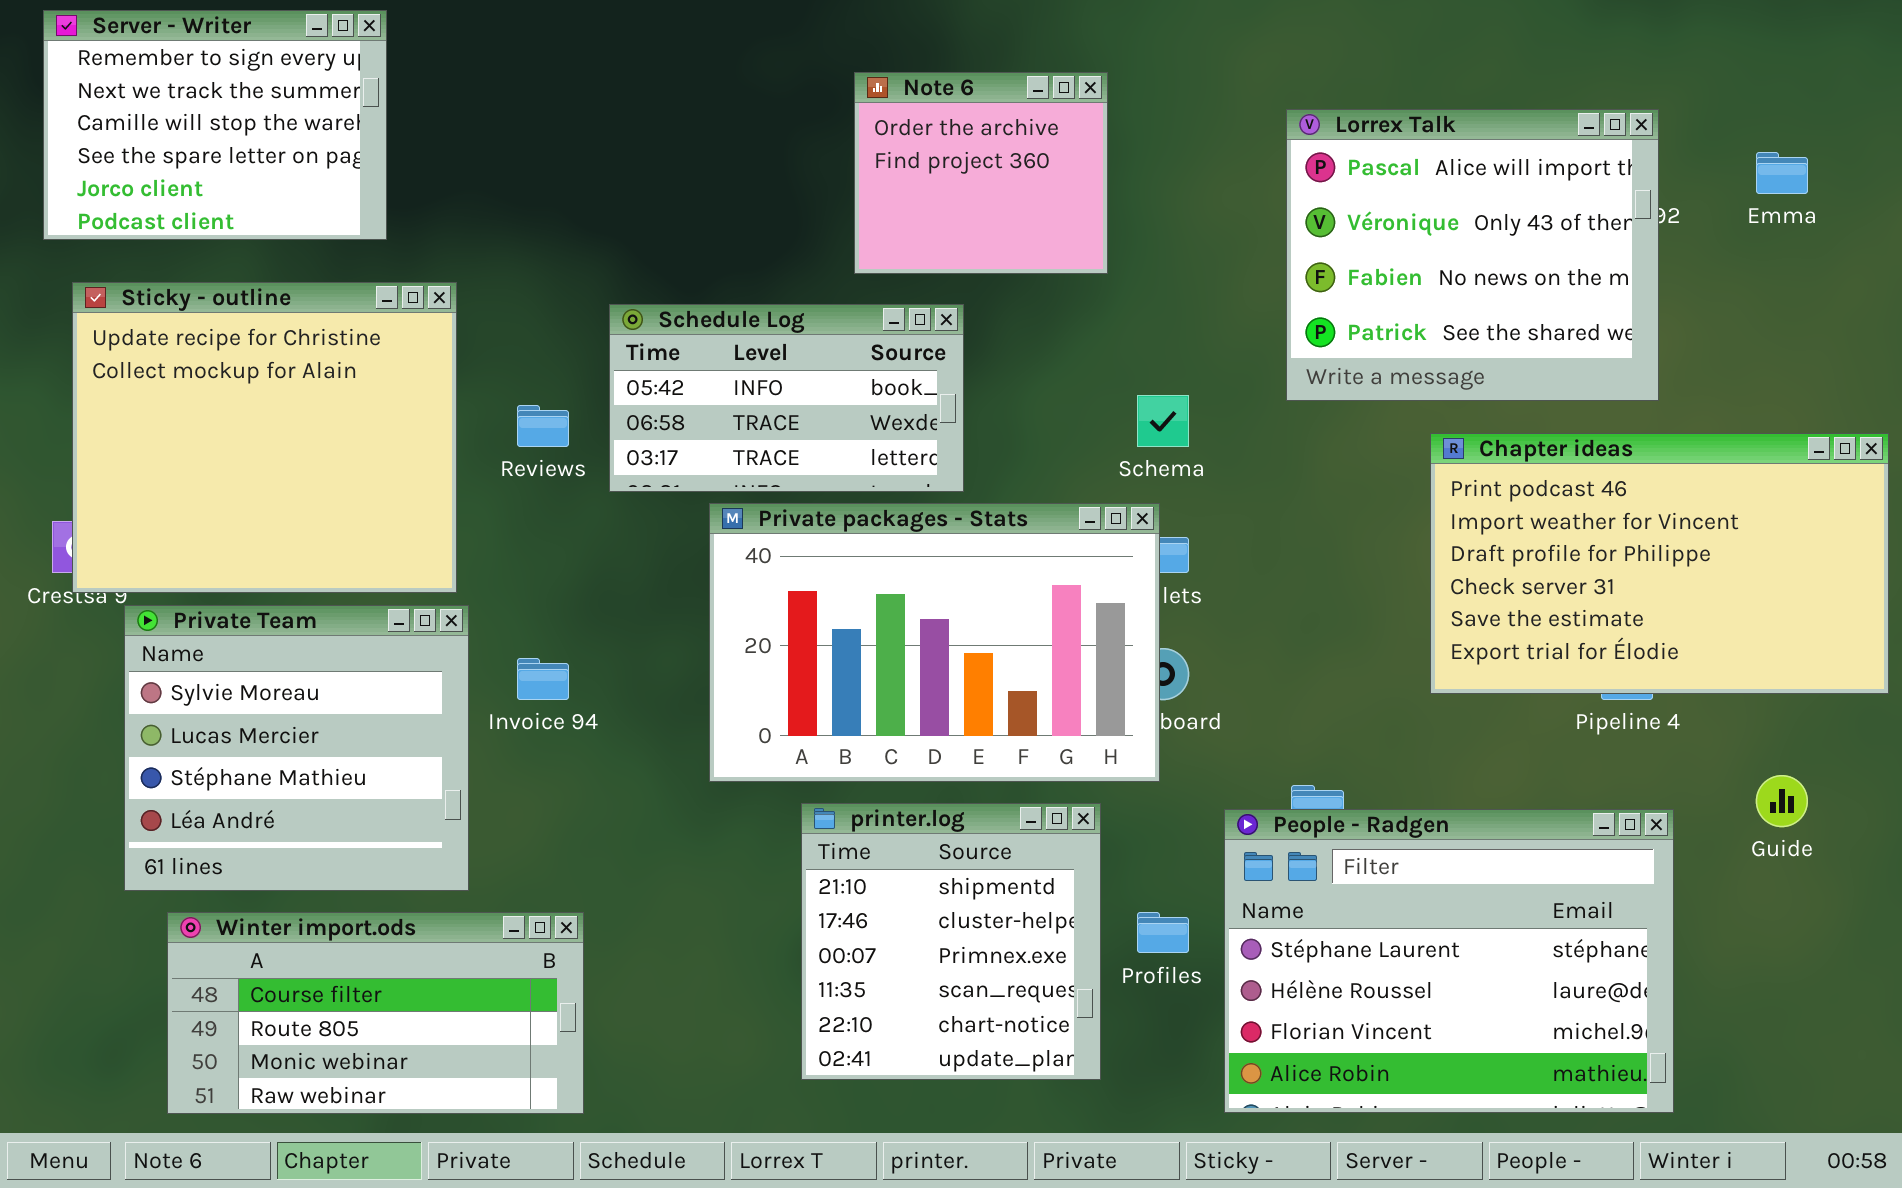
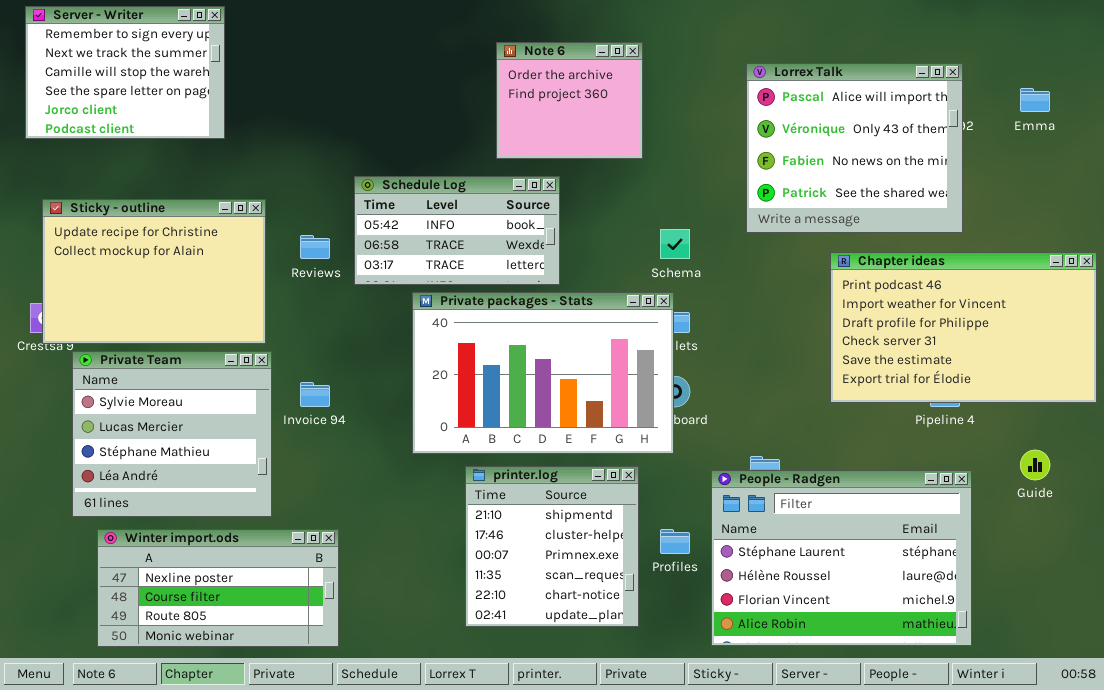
Sticky - outline: [72,282,457,593] -> [42,199,266,344], resized
Winter import.ods: [167,912,584,1114] -> [97,529,339,647], scrolled up 1 row

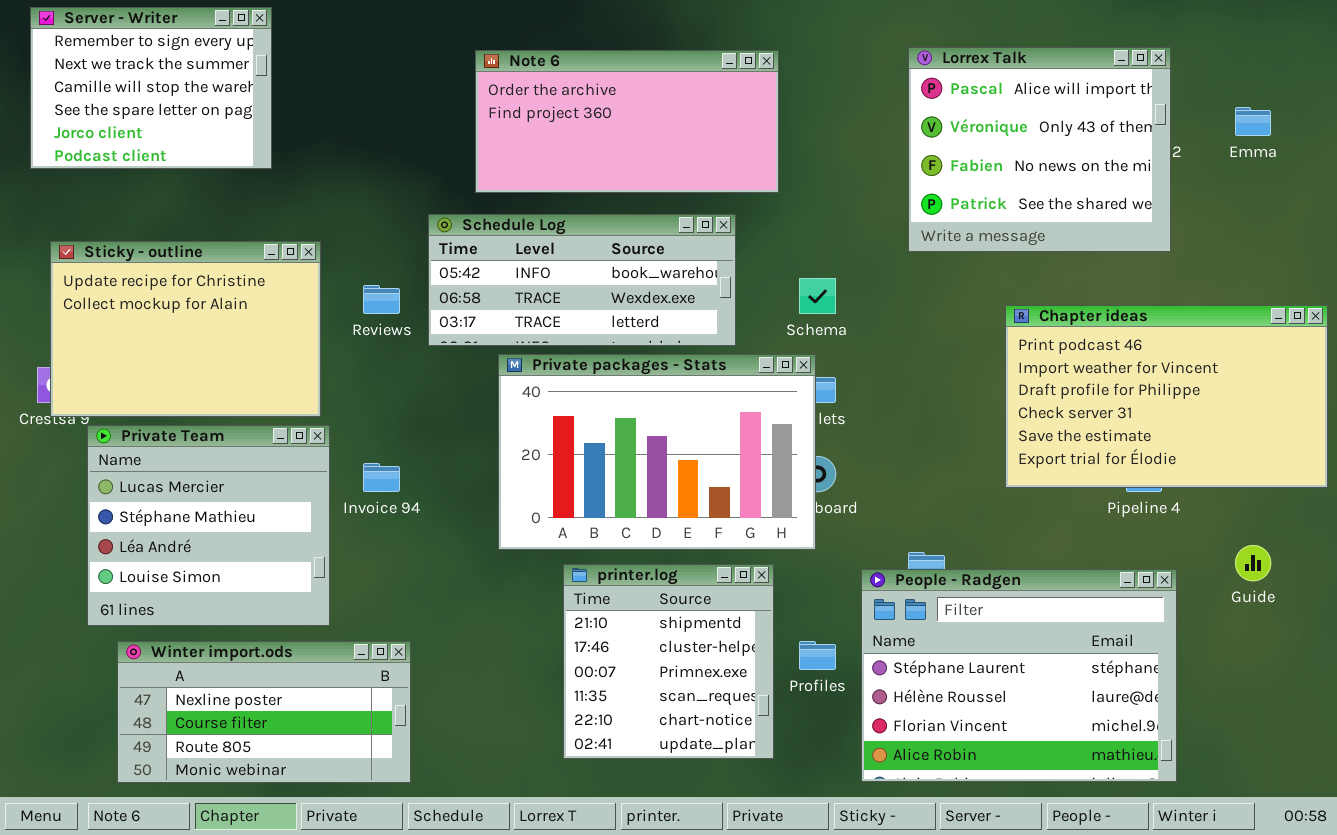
Note 6: [496,42,643,159] -> [475,50,779,193], resized
Lorrex Talk: [746,63,963,233] -> [908,47,1171,252], moved
Schedule Log: [354,176,560,285] -> [428,214,736,346], resized
Private Team: [72,351,272,517] -> [87,425,330,626], scrolled down 1 row

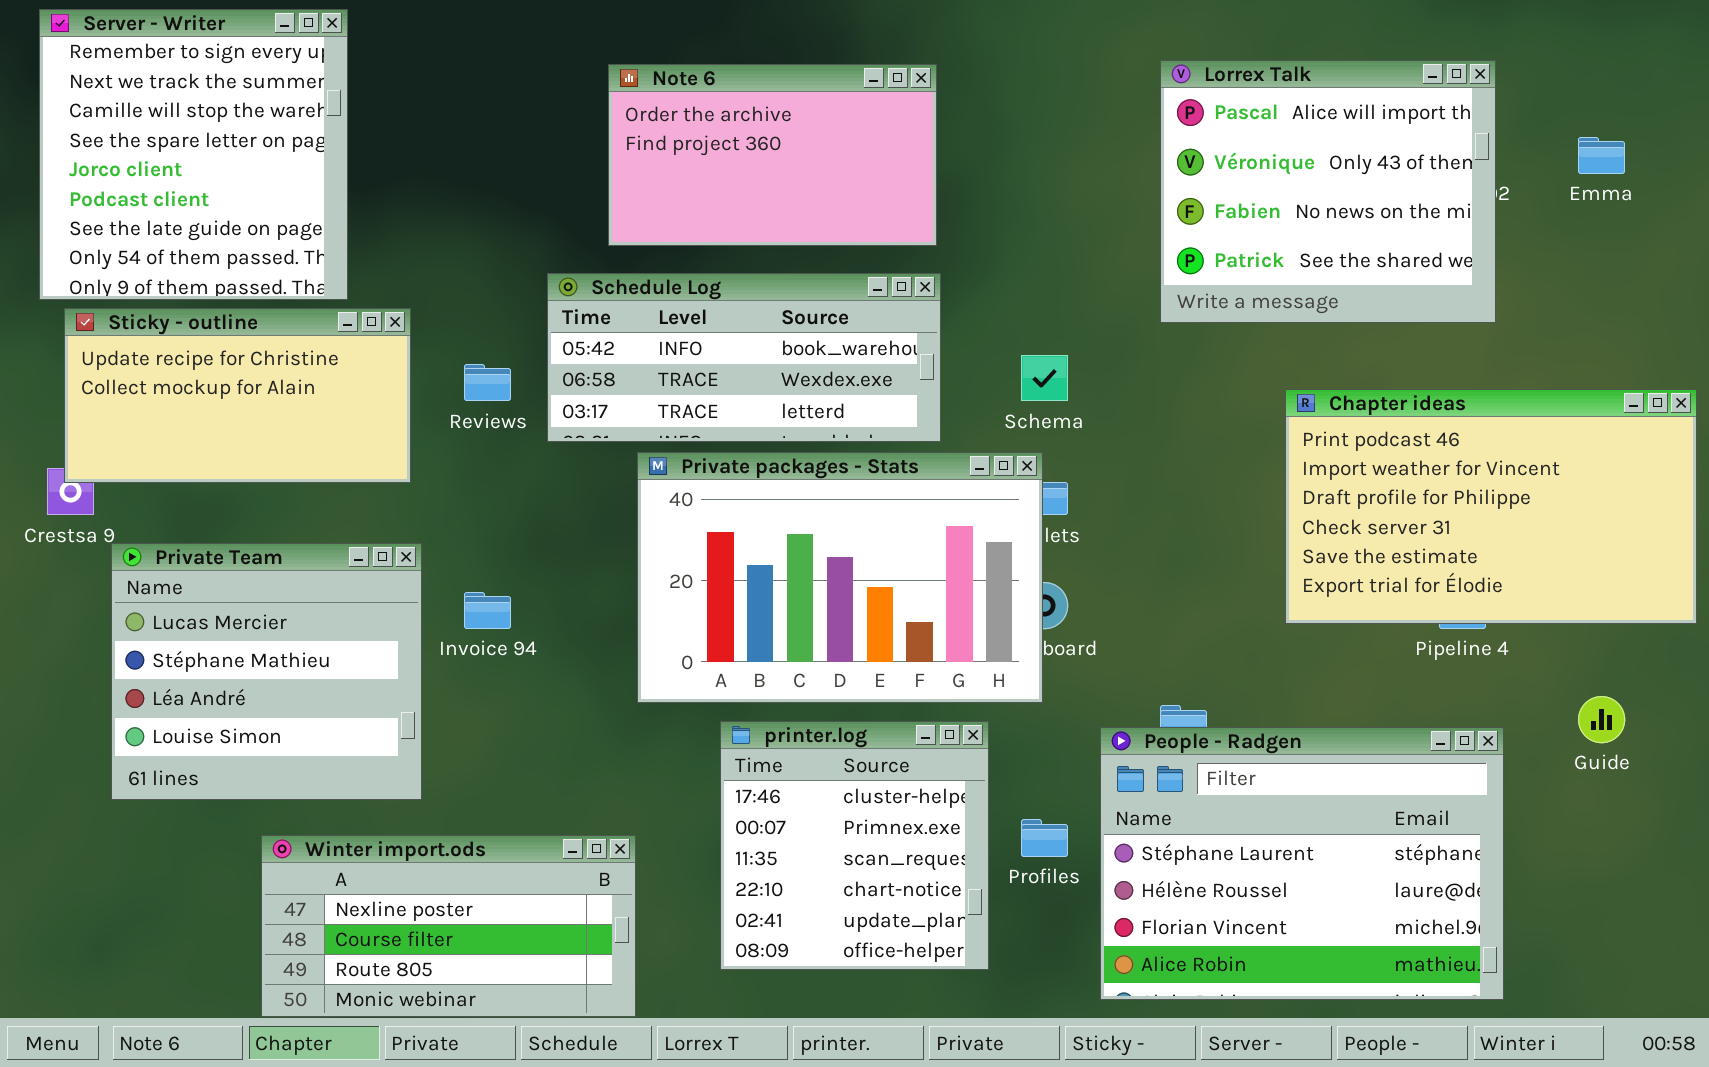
Server - Writer: [30,7,272,169] -> [39,9,348,300], resized
Note 6: [475,50,779,193] -> [608,64,937,246], resized
Sticky - outline: [50,241,321,417] -> [64,308,411,483], resized
printer.log: [563,564,774,759] -> [720,721,989,970], scrolled down 1 row
Winter import.ods: [117,641,411,783] -> [261,835,636,1017], moved

